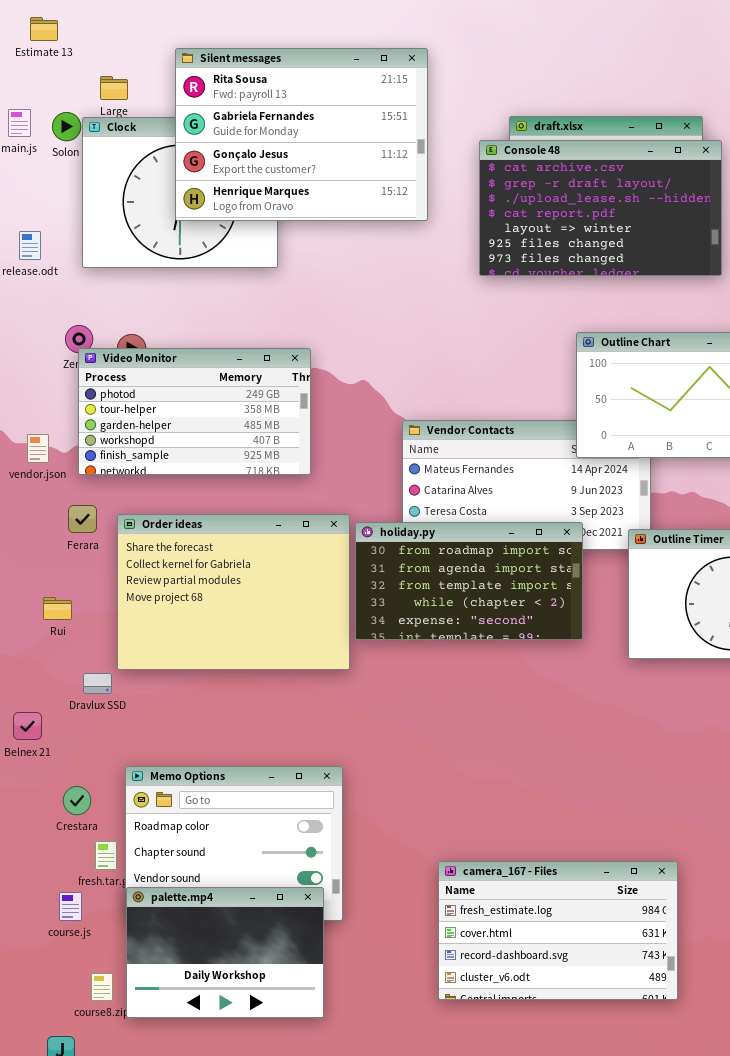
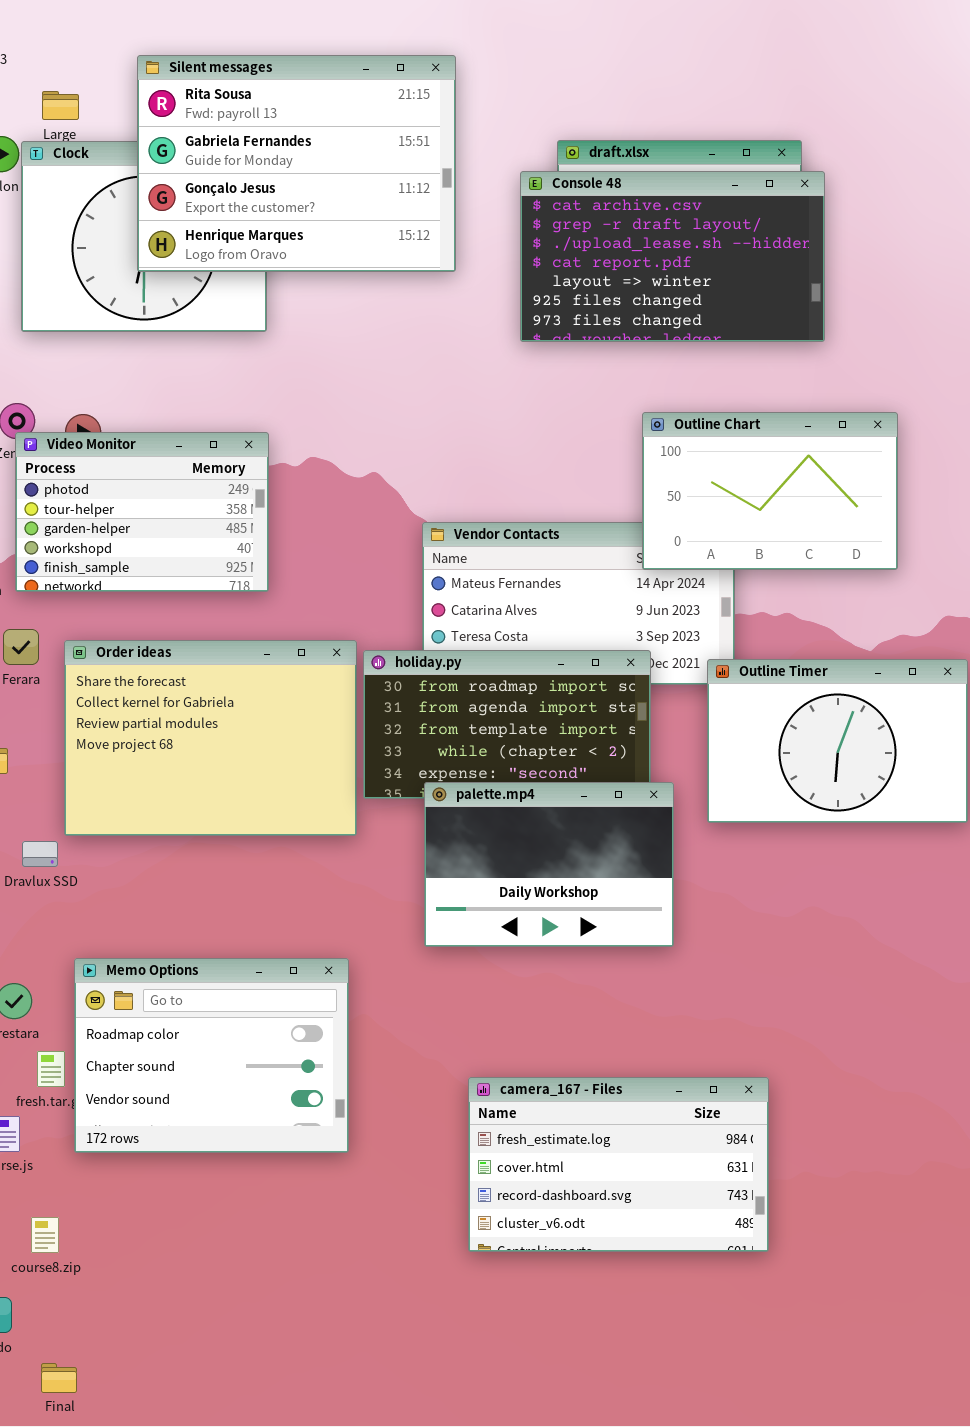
Video Monitor: [78,348,311,475] -> [15,432,269,592], resized
palette.mp4: [126,887,324,1018] -> [424,782,674,947], moved

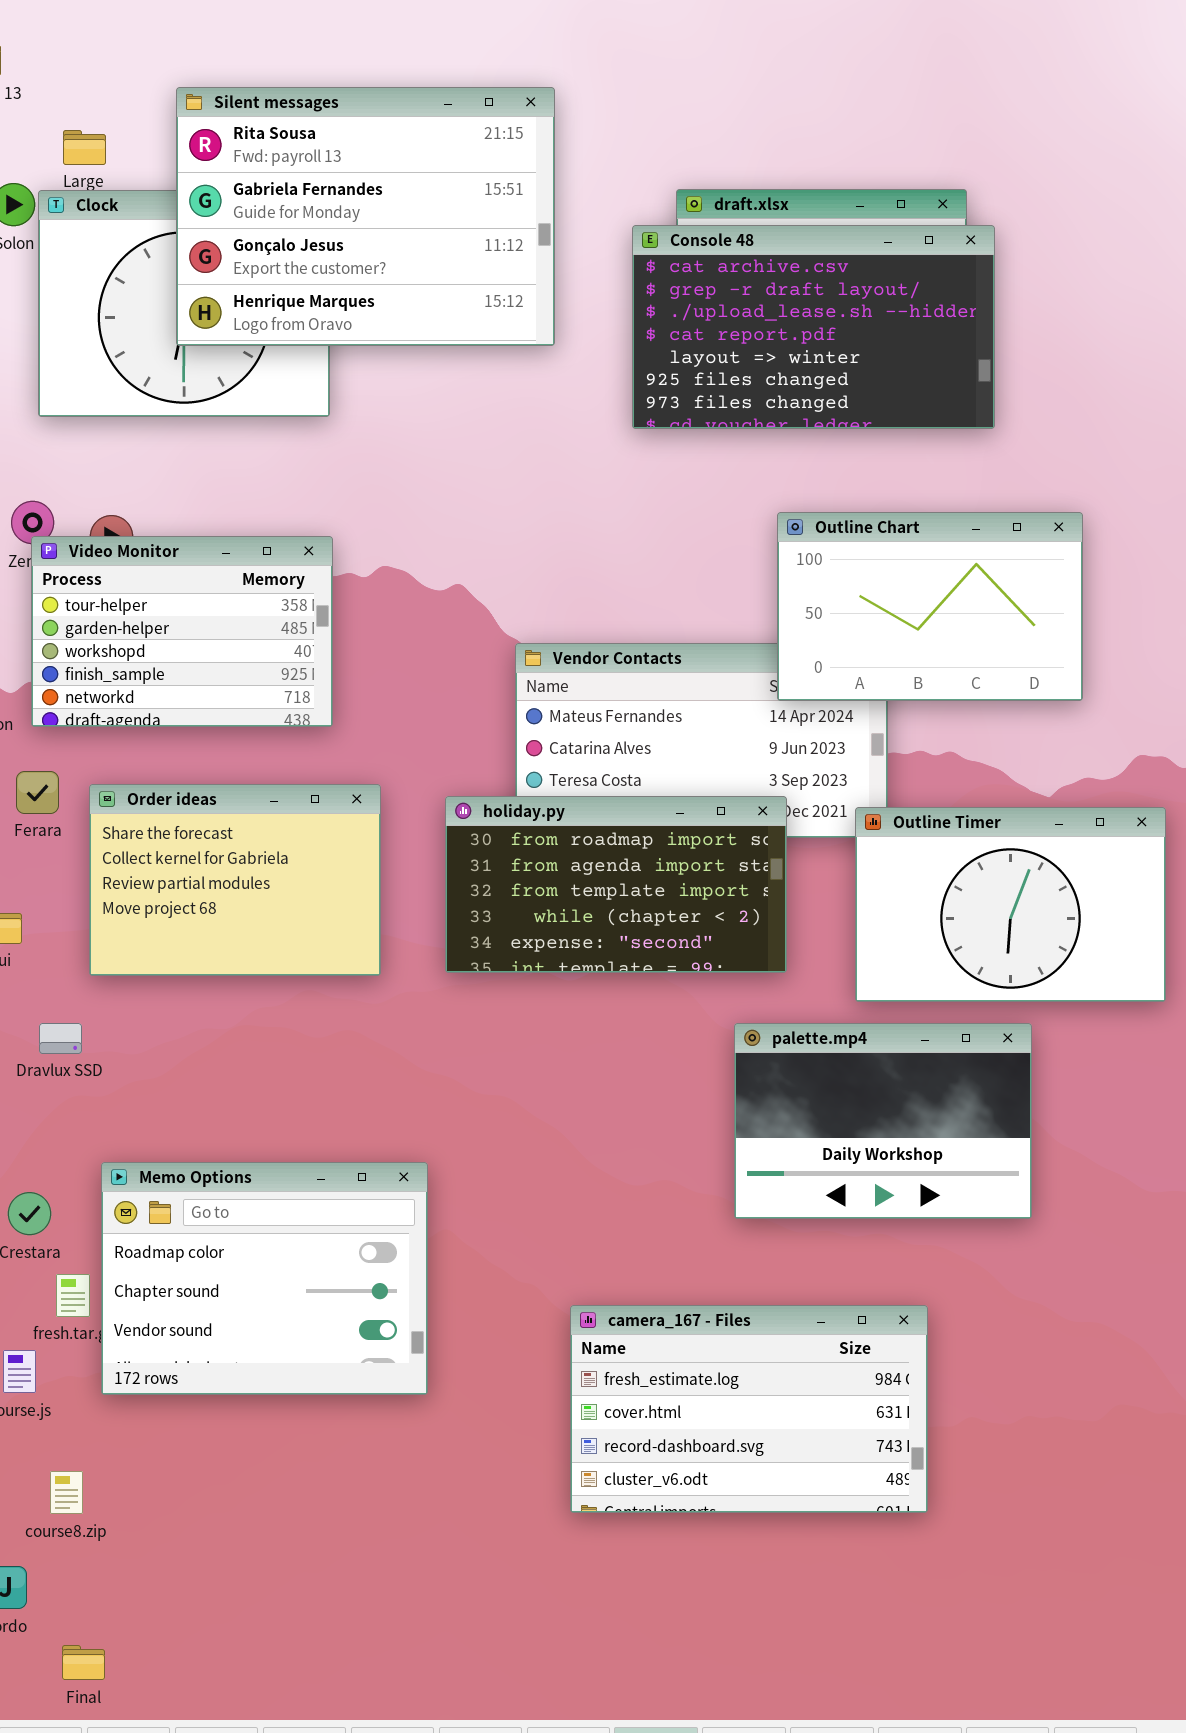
Video Monitor: [15,432,269,592] -> [31,536,333,727], scrolled down 1 row
Order ideas: [64,640,357,836] -> [89,784,381,976], resized
palette.mp4: [424,782,674,947] -> [734,1023,1032,1219], moved

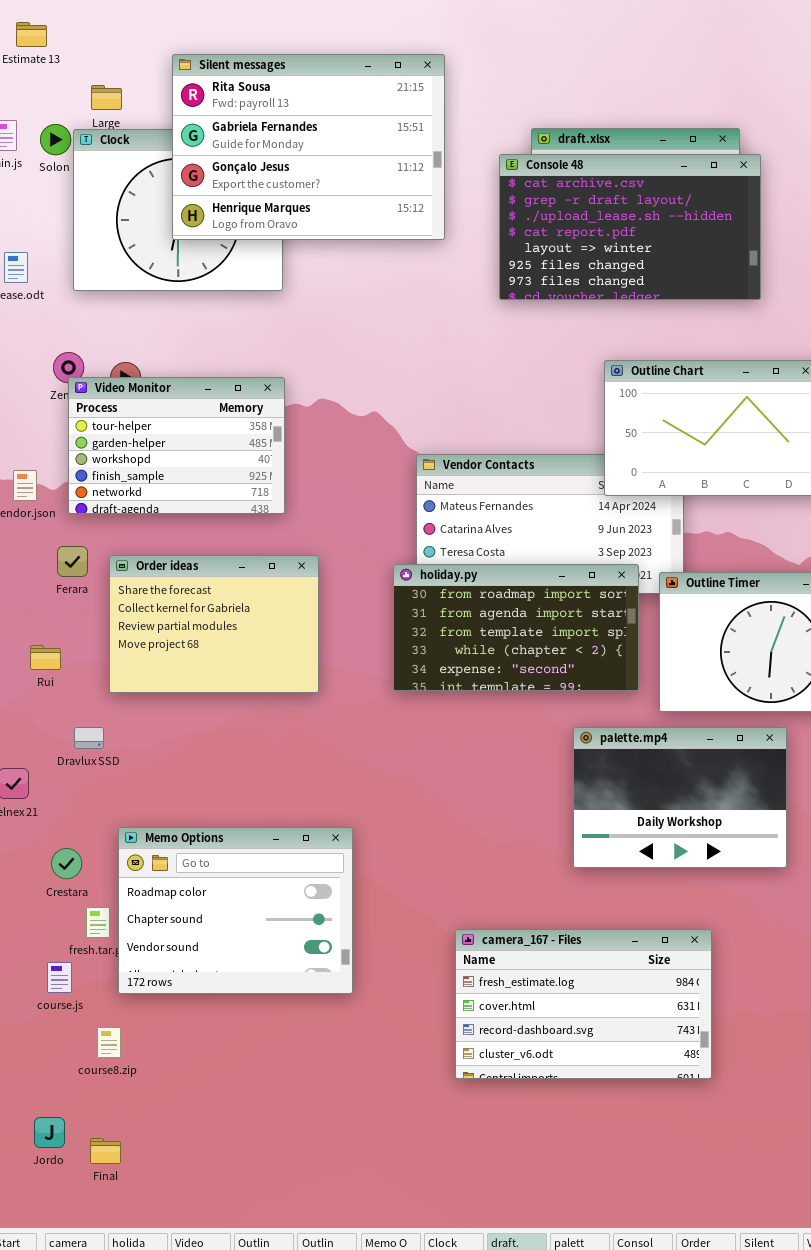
holiday.py: [445,796,787,973] -> [393,564,639,691], moved
course8.zip: [50,1471,83,1514] -> [97,1027,121,1058], moved
Final: [62,1645,105,1680] -> [90,1138,121,1164], moved

